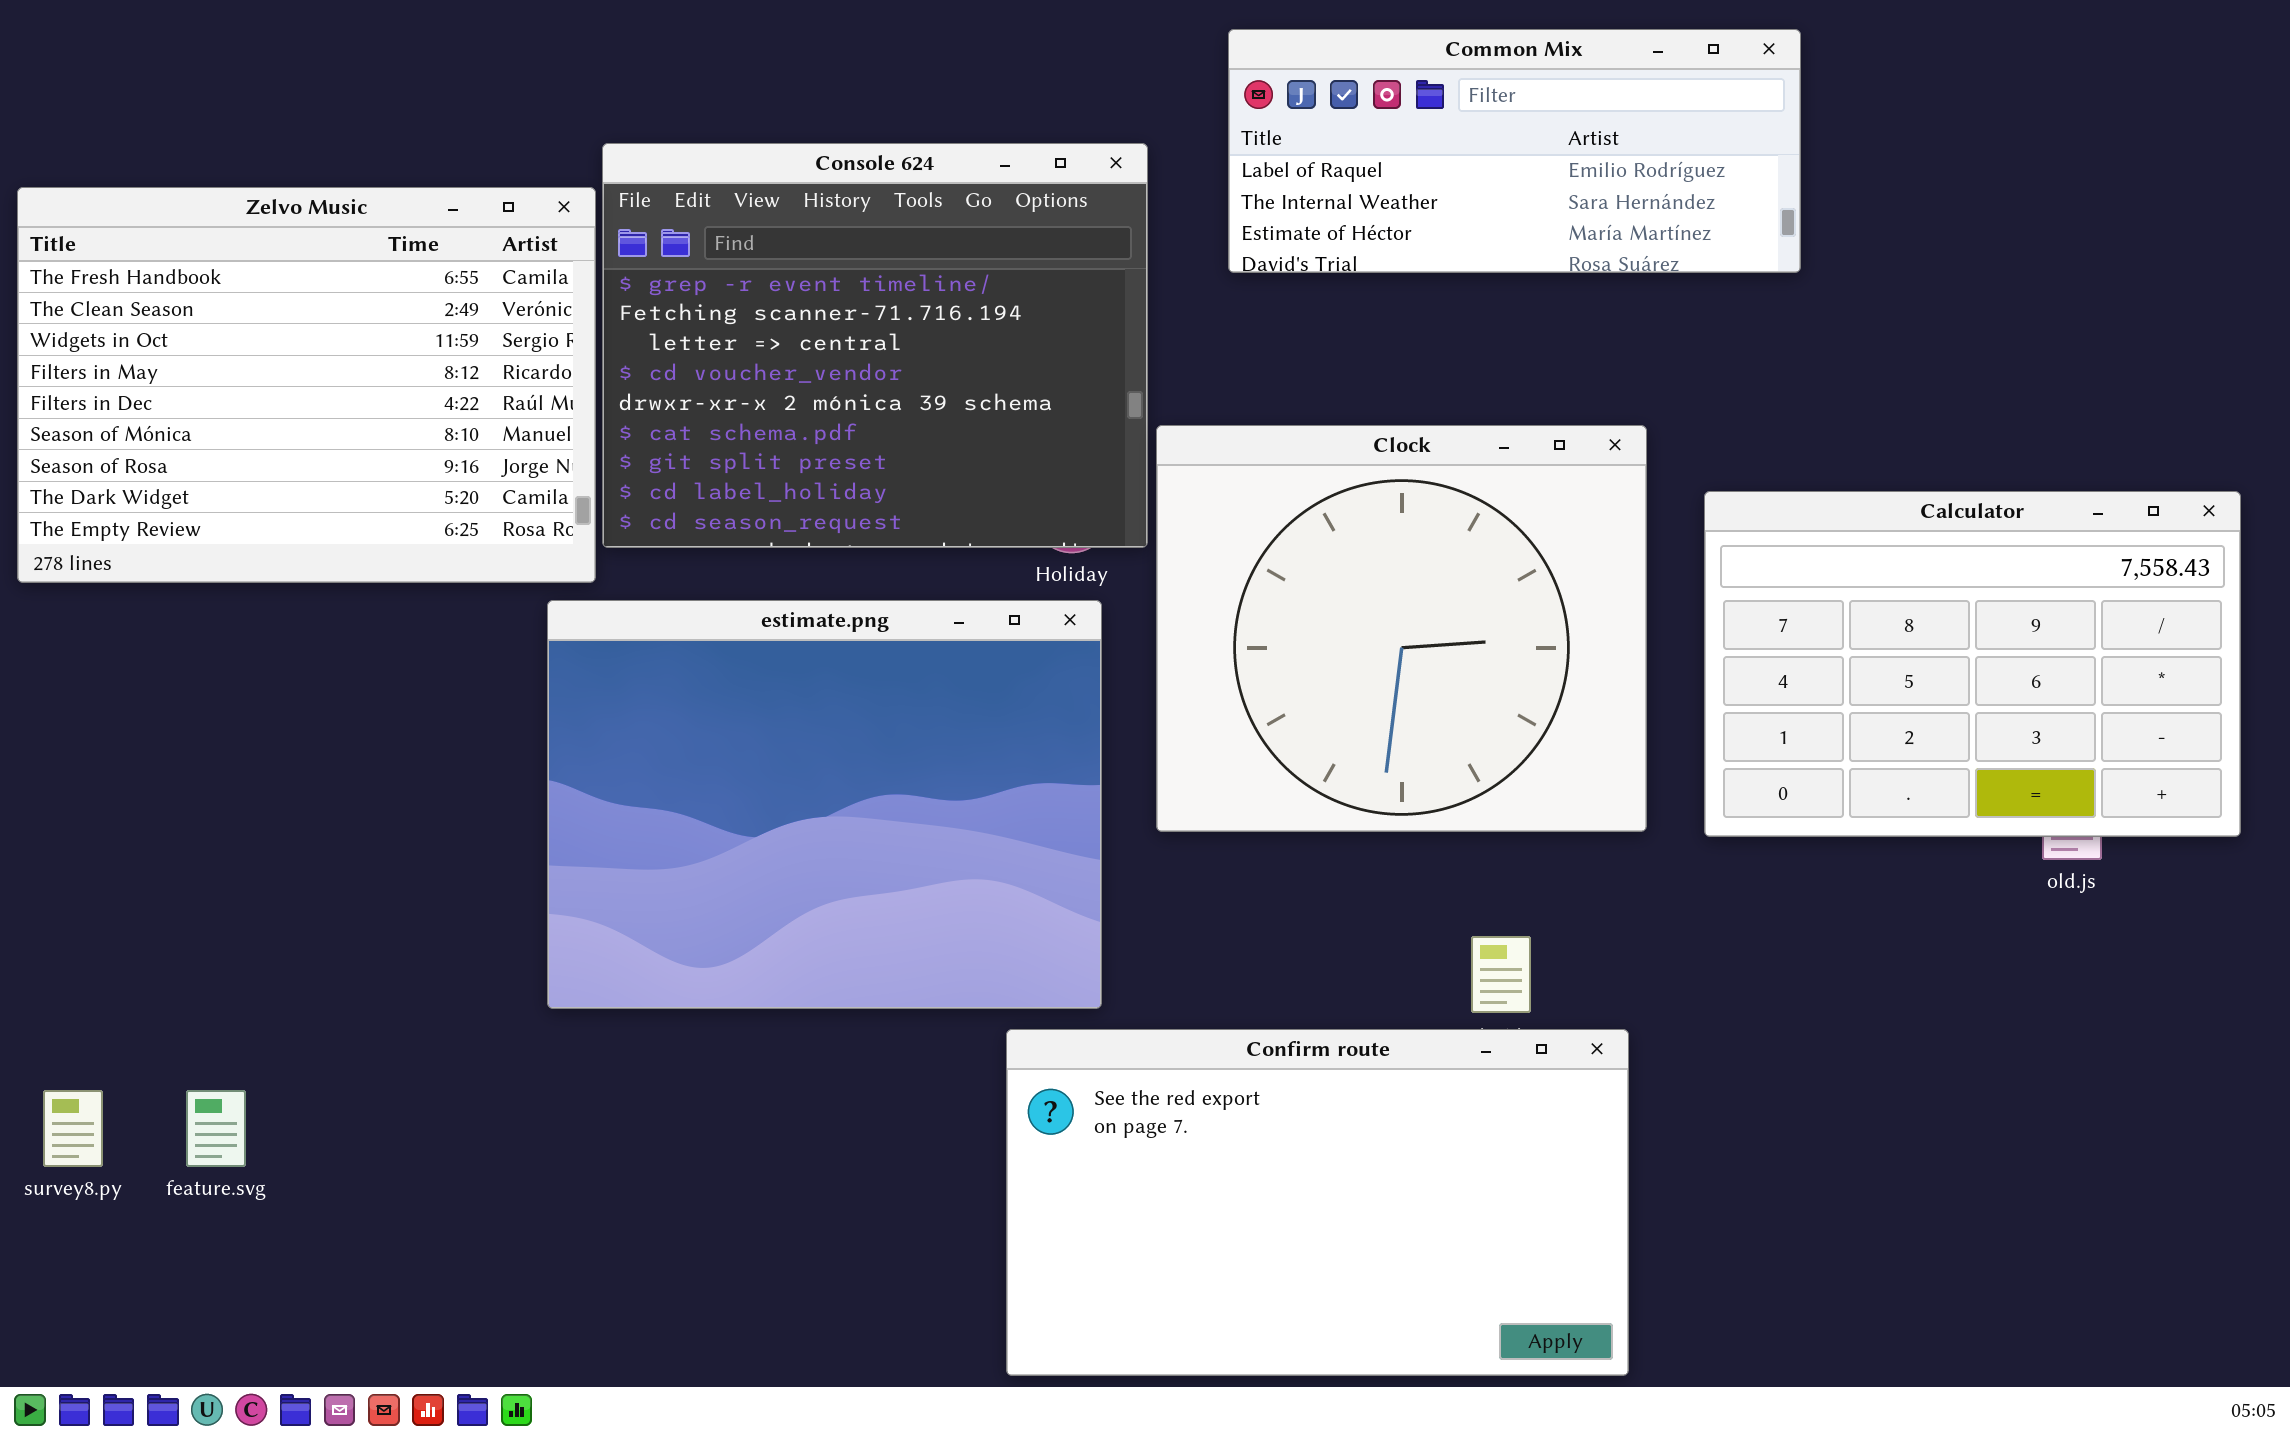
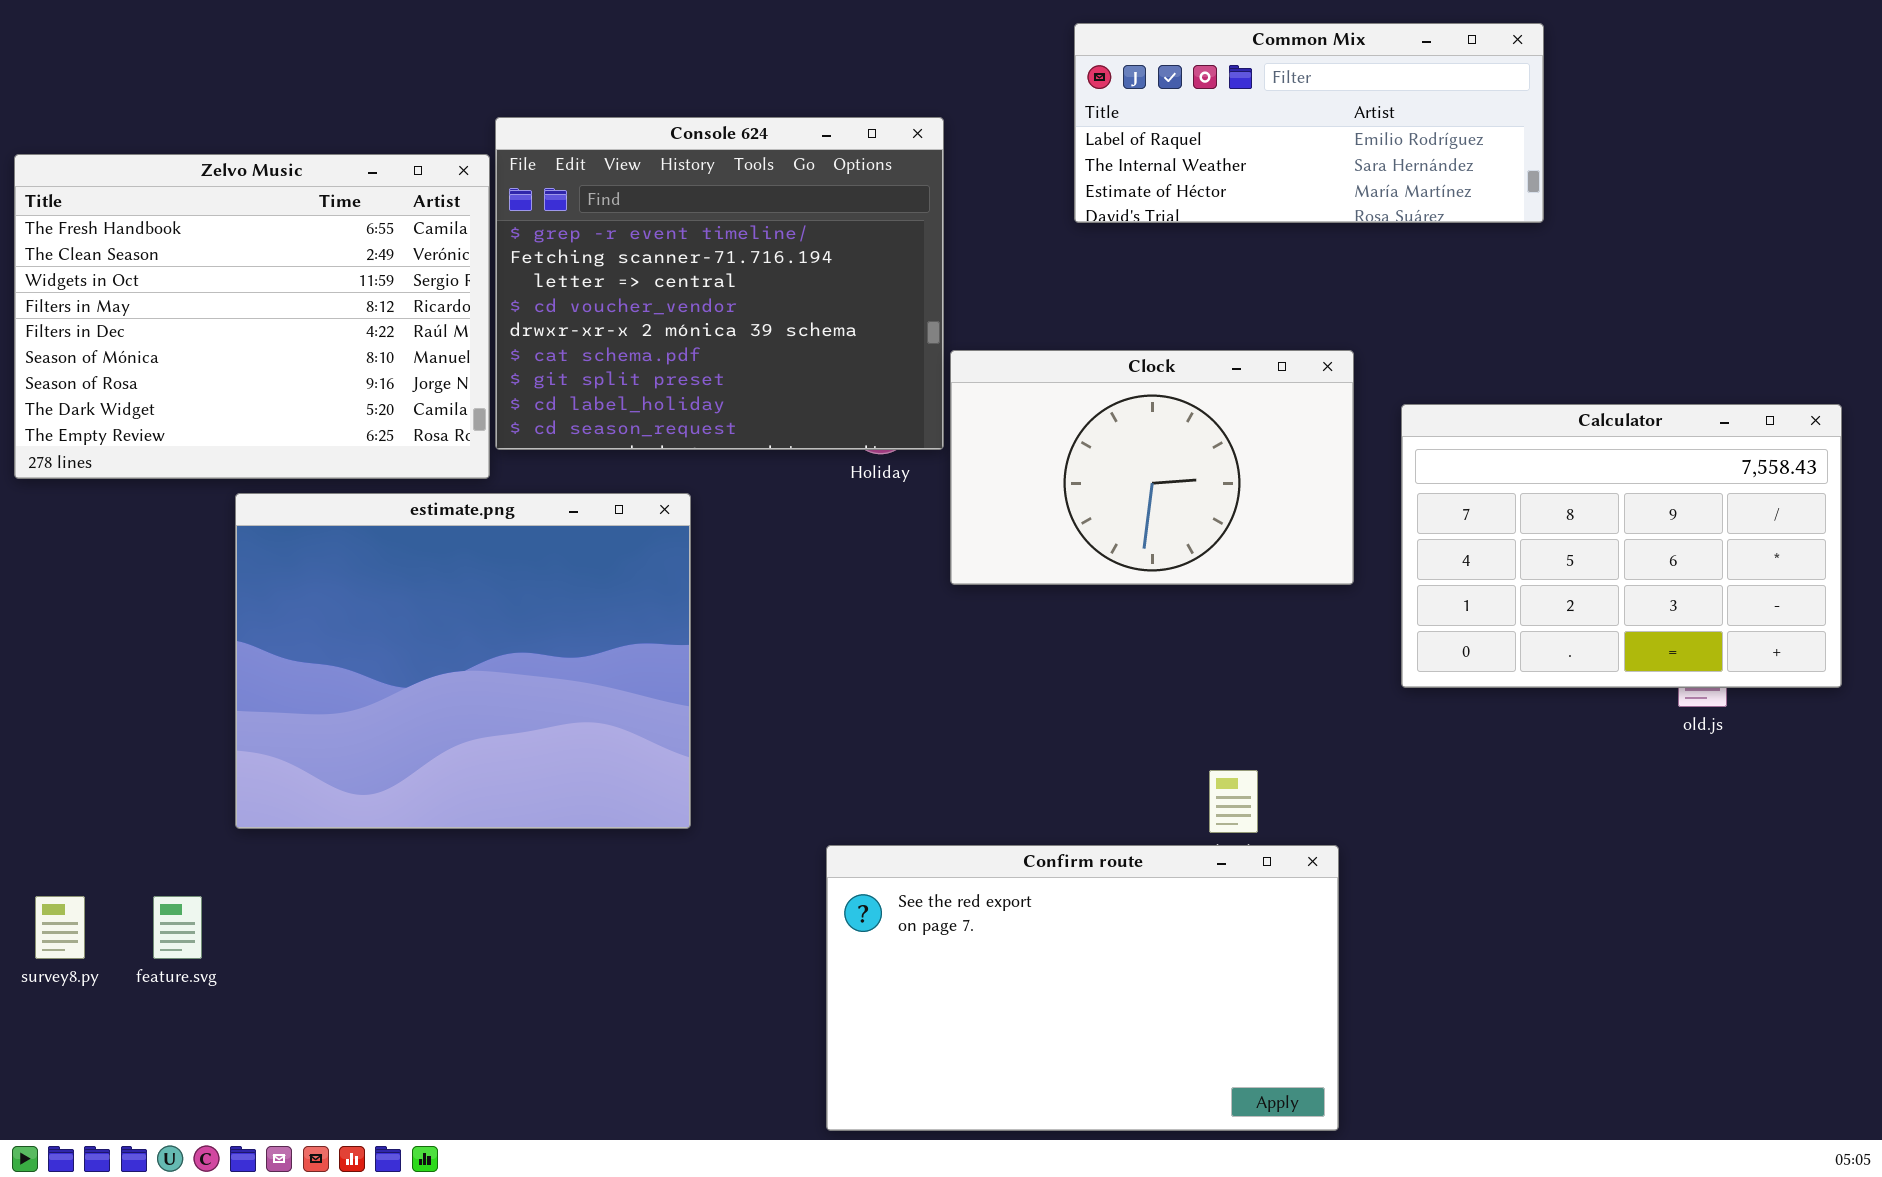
Common Mix: [1228,29,1801,273] -> [1074,23,1544,223], moved
Clock: [1156,425,1647,832] -> [950,350,1354,585], resized
estimate.png: [547,600,1102,1009] -> [235,493,691,829], moved

